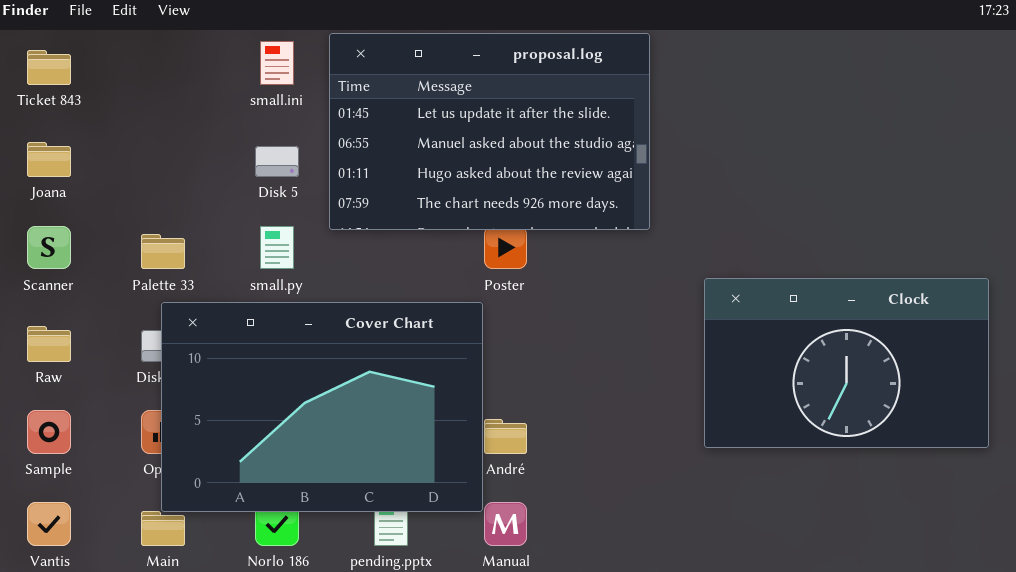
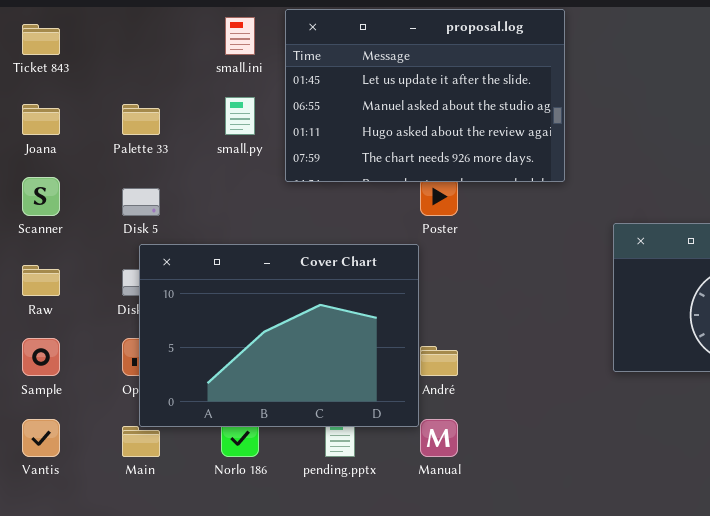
Disk 5: [255,146,299,177] -> [122,188,160,216], moved
small.py: [260,226,294,269] -> [225,97,255,135], moved
Palette 33: [141,234,185,269] -> [122,104,160,135], moved

